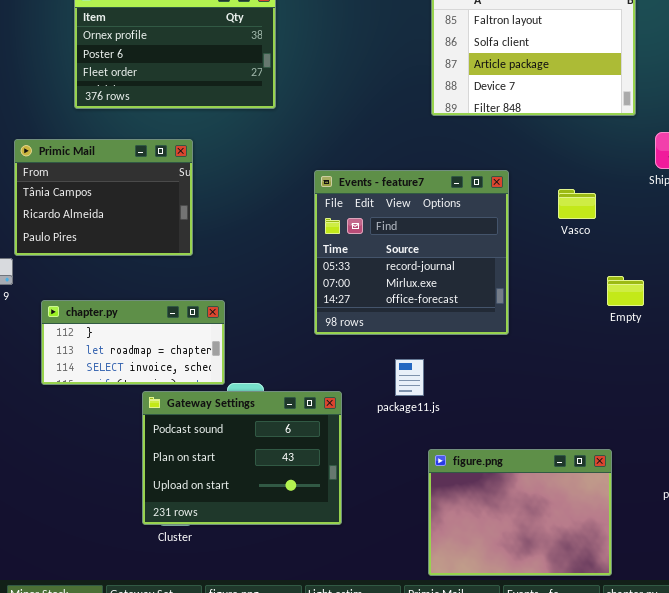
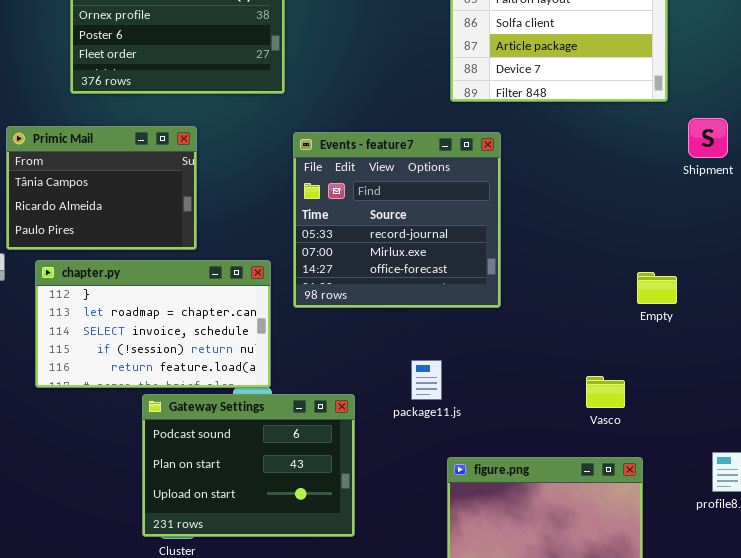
Events - feature7: [314,170,509,335] -> [293,132,501,308], moved
Vasco: [558,189,596,219] -> [586,376,625,408], moved
chapter.py: [41,300,225,385] -> [35,260,271,388], resized

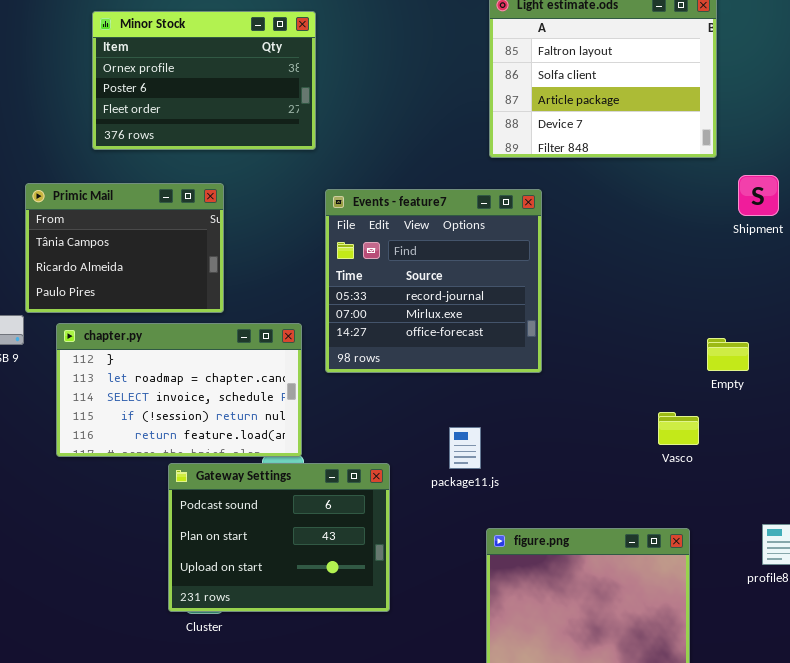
Empty: [637,272,677,304] -> [707,338,749,371], moved
Vasco: [586,376,625,408] -> [658,412,699,445], moved

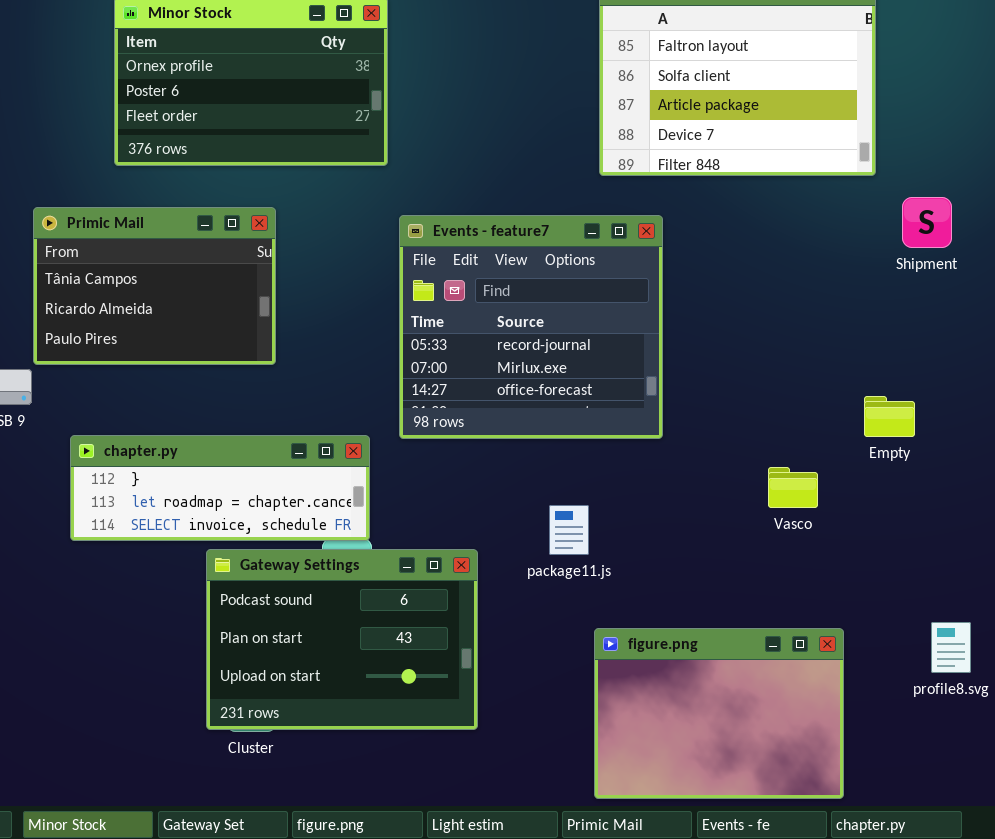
chapter.py: [56,323,302,457] -> [70,435,370,541], resized
Vasco: [658,412,699,445] -> [768,467,818,508], moved

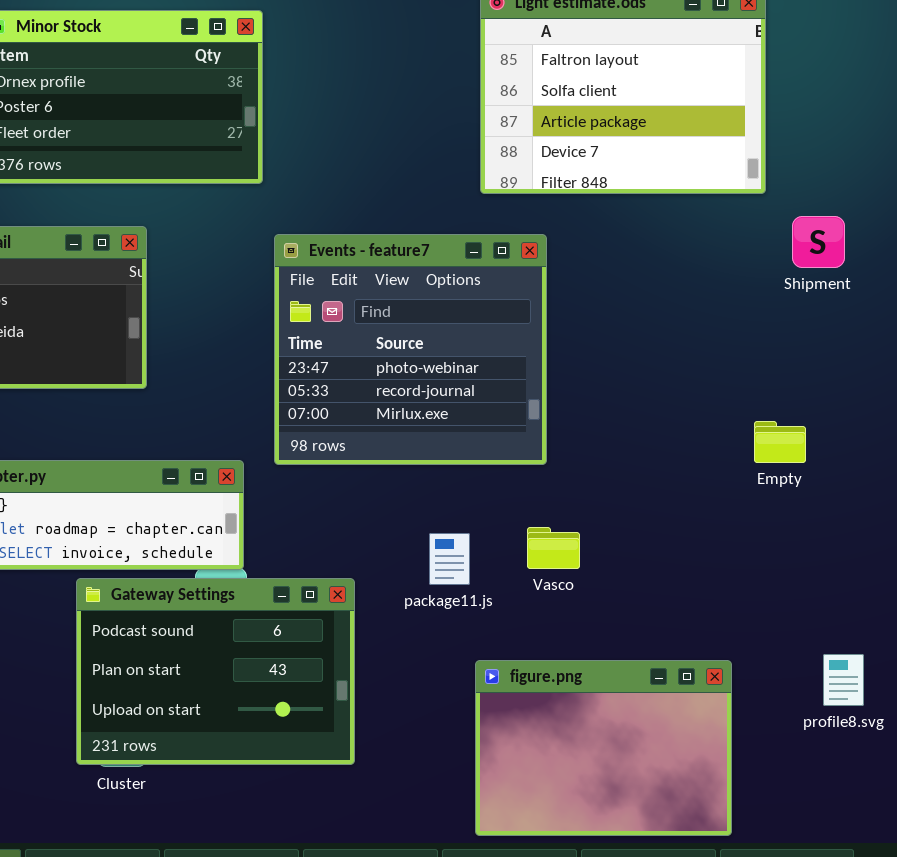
Events - feature7: [399,215,663,439] -> [274,234,547,465], scrolled up 1 row
Vasco: [768,467,818,508] -> [527,527,580,569], moved

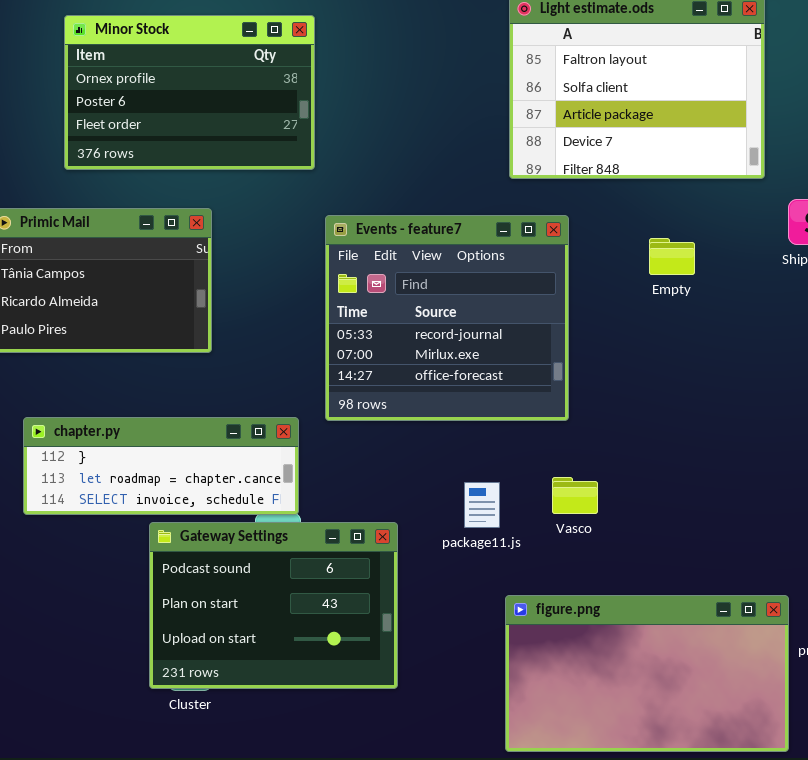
Events - feature7: [274,234,547,465] -> [325,215,569,421], scrolled down 1 row
Empty: [754,421,806,463] -> [649,238,695,275], moved
figure.png: [475,660,732,836] -> [505,595,789,752], resized

